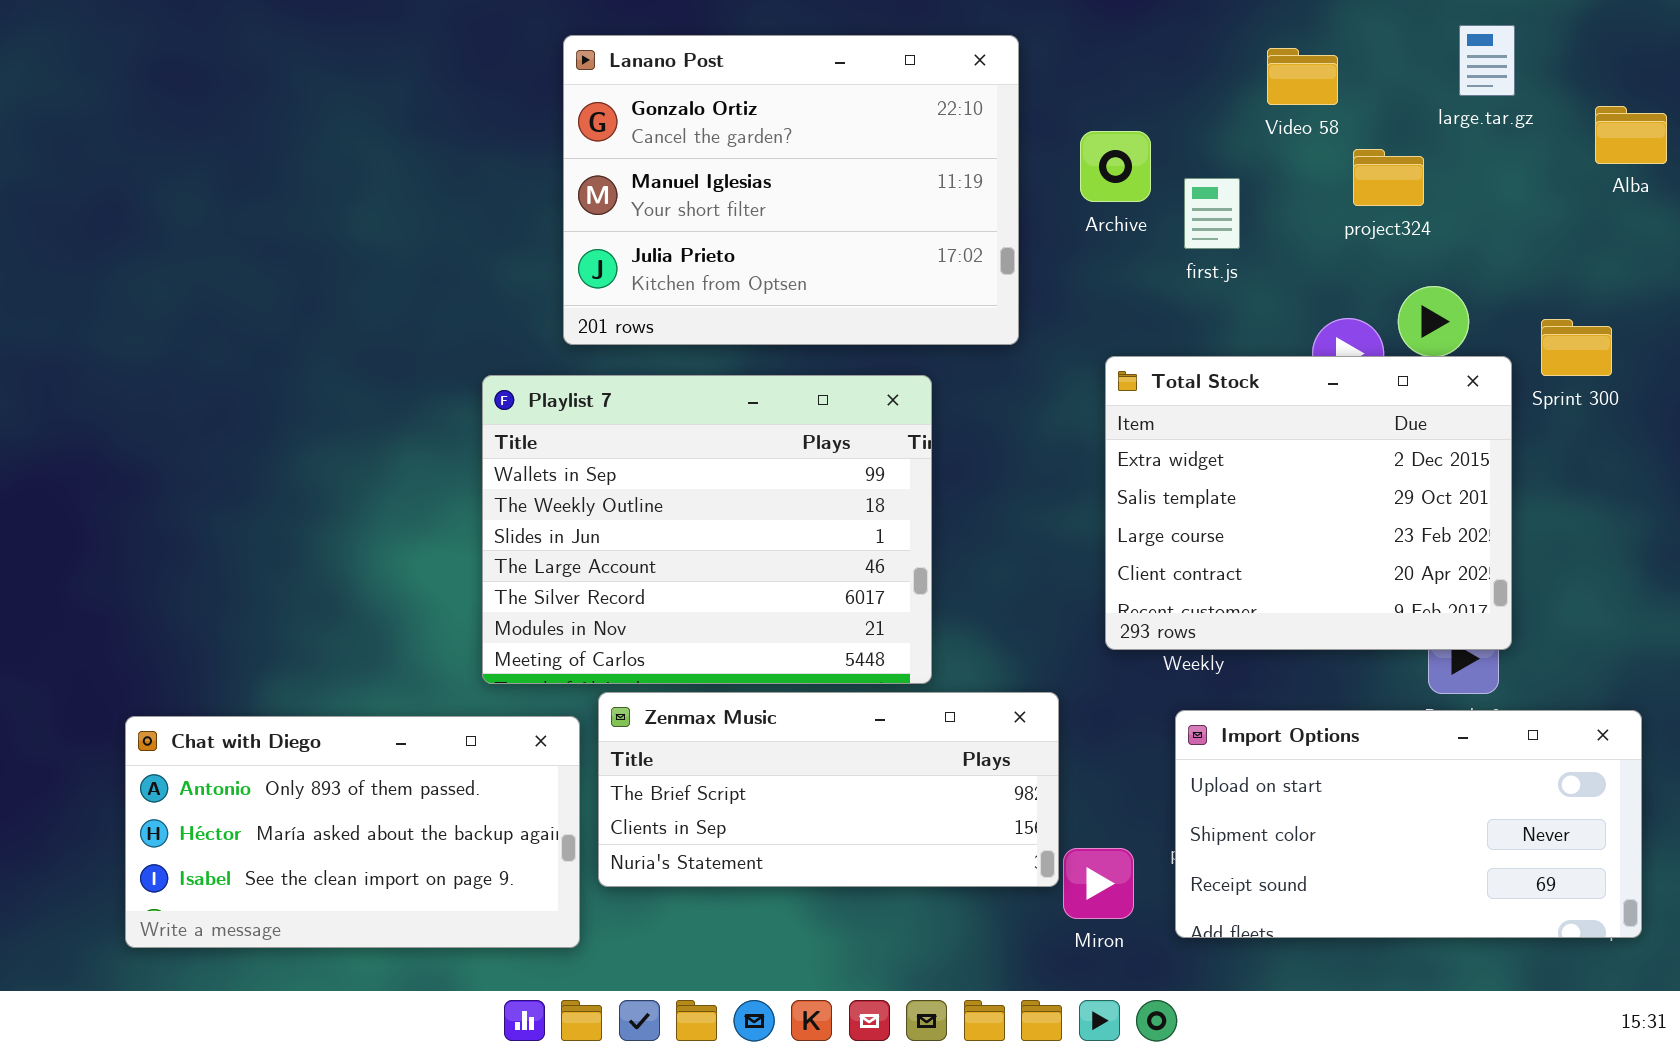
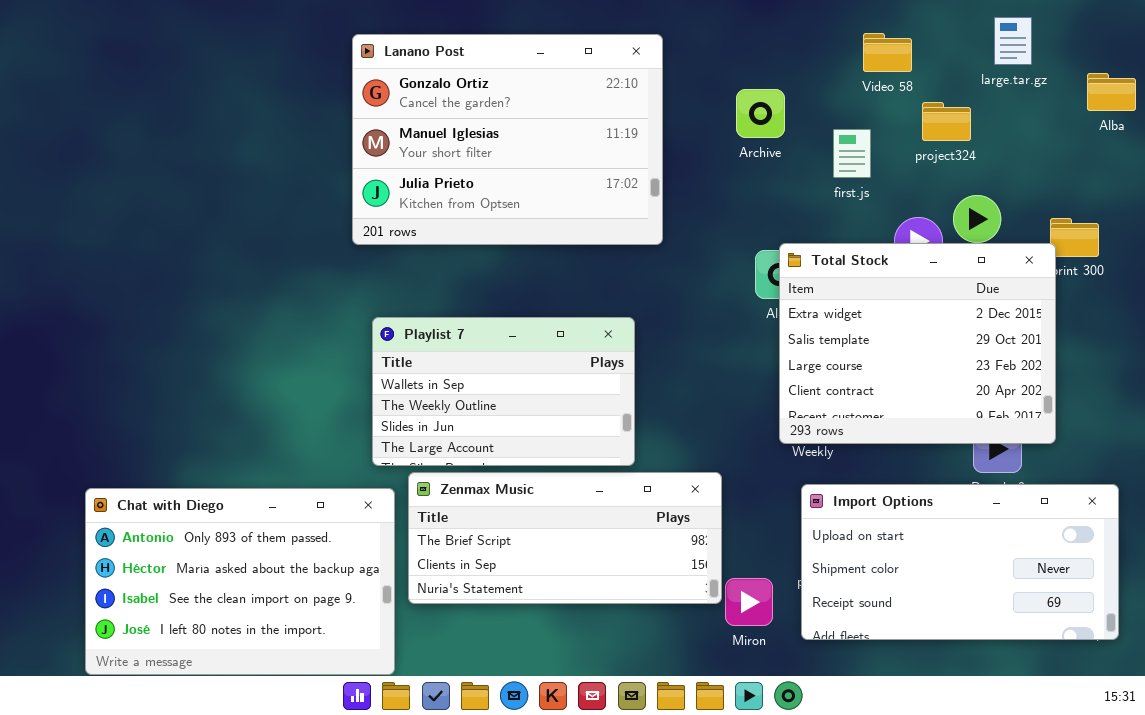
Lanano Post: [563,35,1019,345] -> [352,34,663,245], moved
first.js: [1184,178,1240,249] -> [833,129,871,178], moved
Total Stock: [1105,356,1512,650] -> [779,243,1056,444], moved
Playlist 7: [482,375,932,684] -> [372,317,635,466], resized
Chat with Diego: [125,716,580,948] -> [85,488,395,675], resized

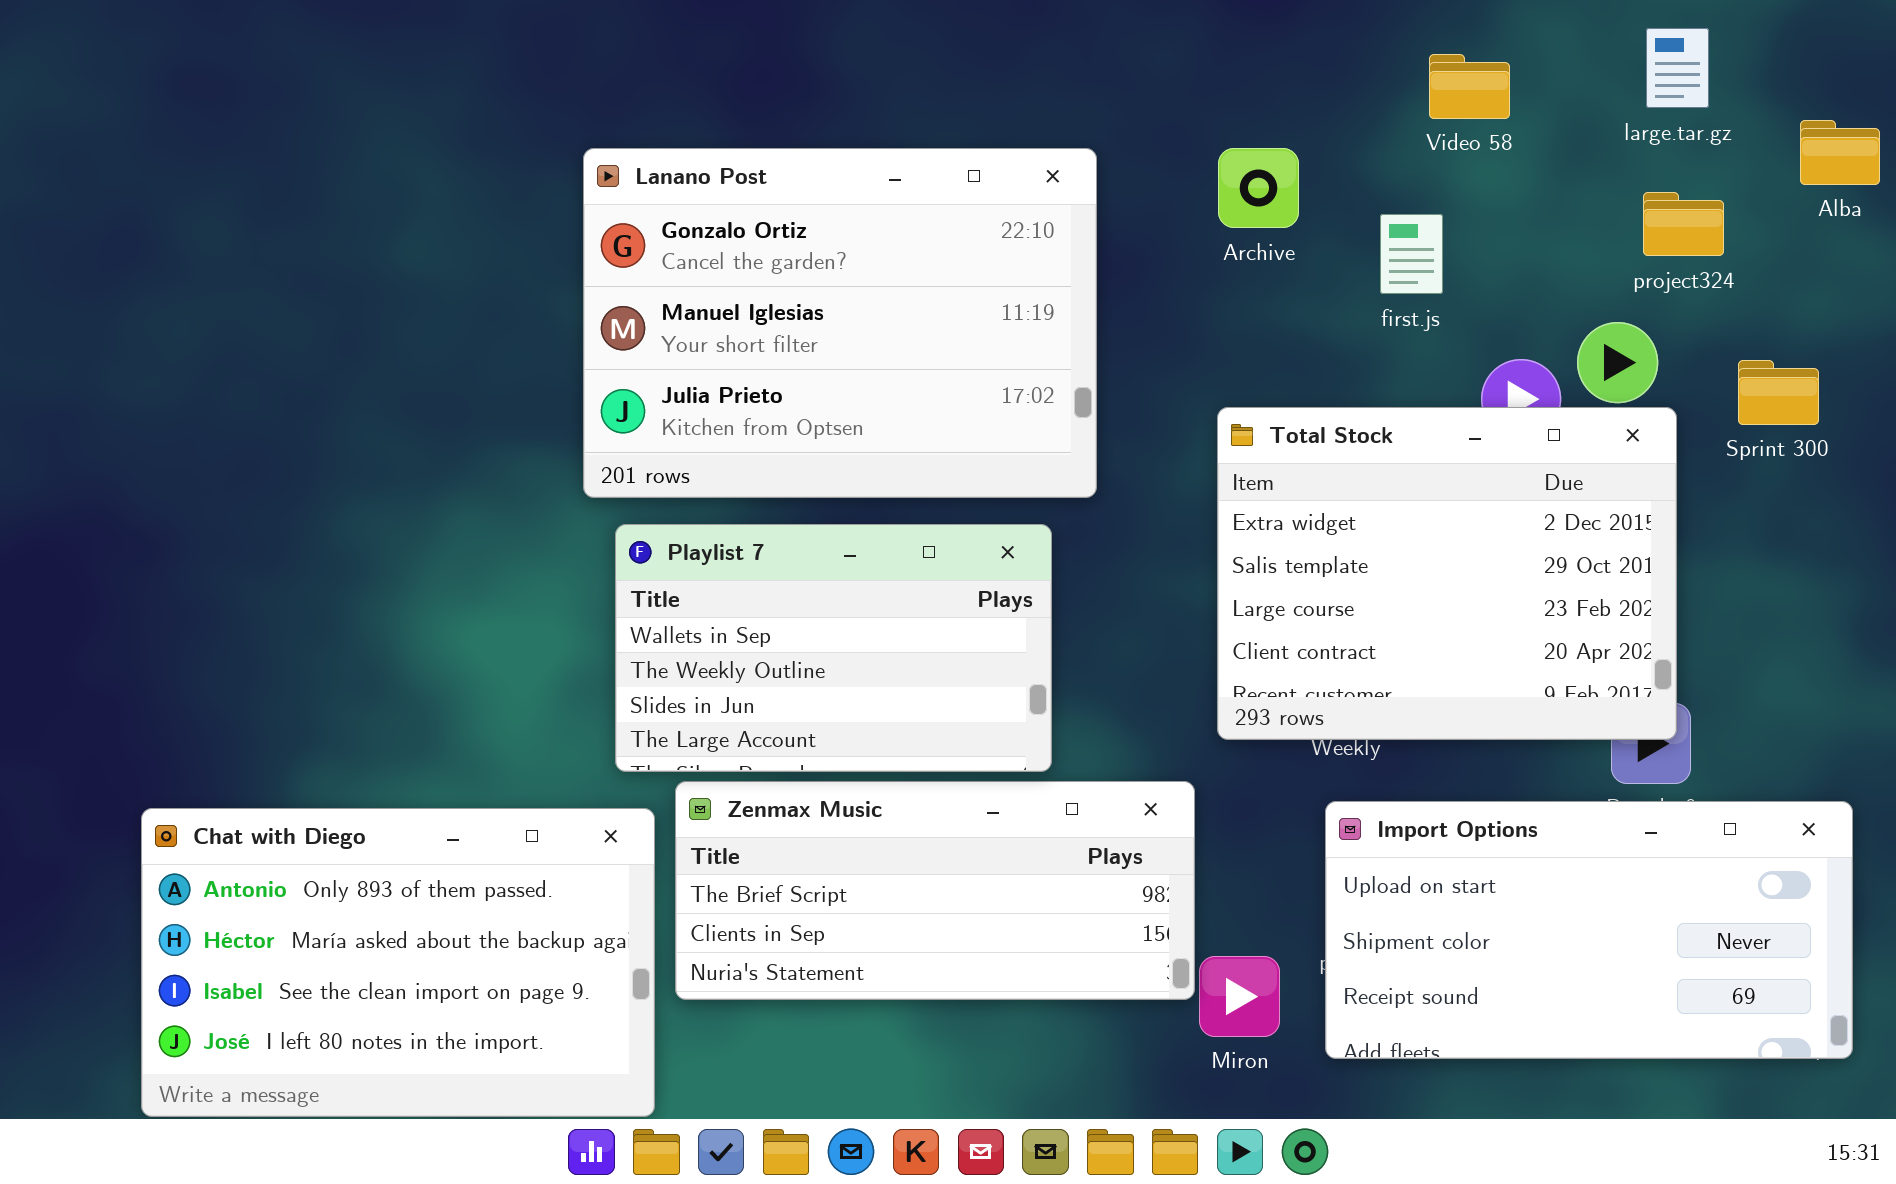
Lanano Post: [352,34,663,245] -> [583,148,1097,498], moved
project324: [922,102,971,141] -> [1643,192,1724,256], moved
Total Stock: [779,243,1056,444] -> [1217,407,1677,740], moved

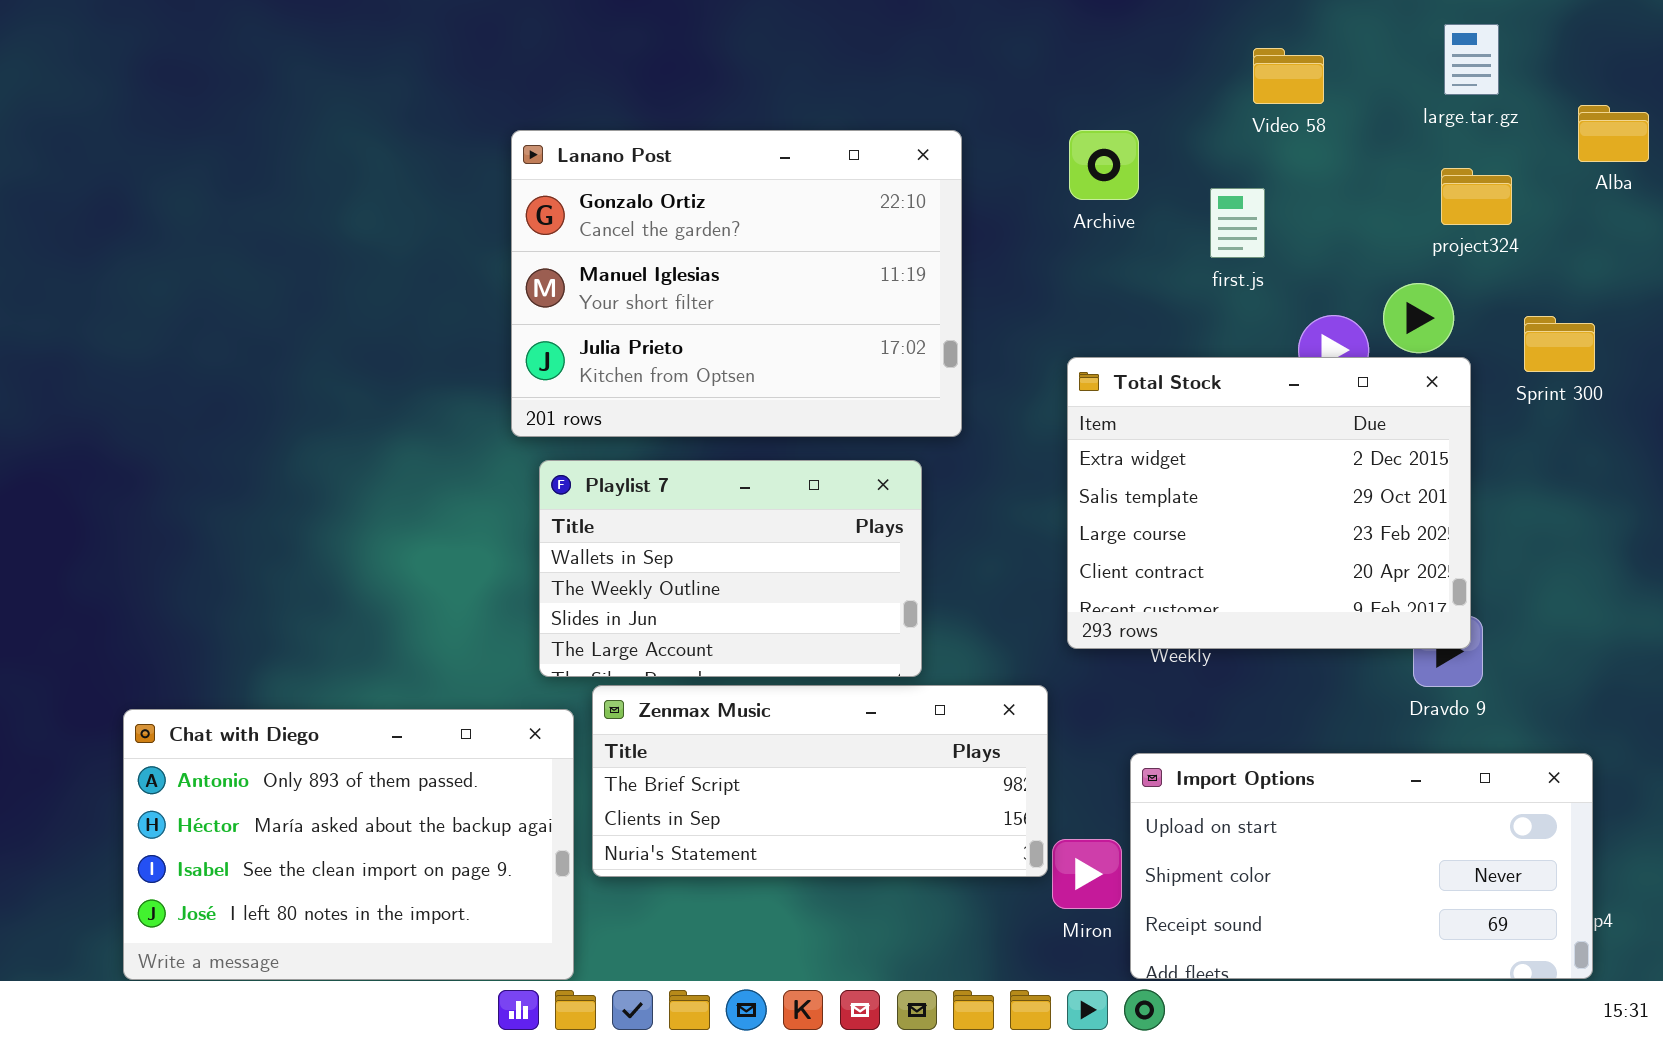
Import Options: [1325,801,1853,1059] -> [1130,753,1593,979], moved

